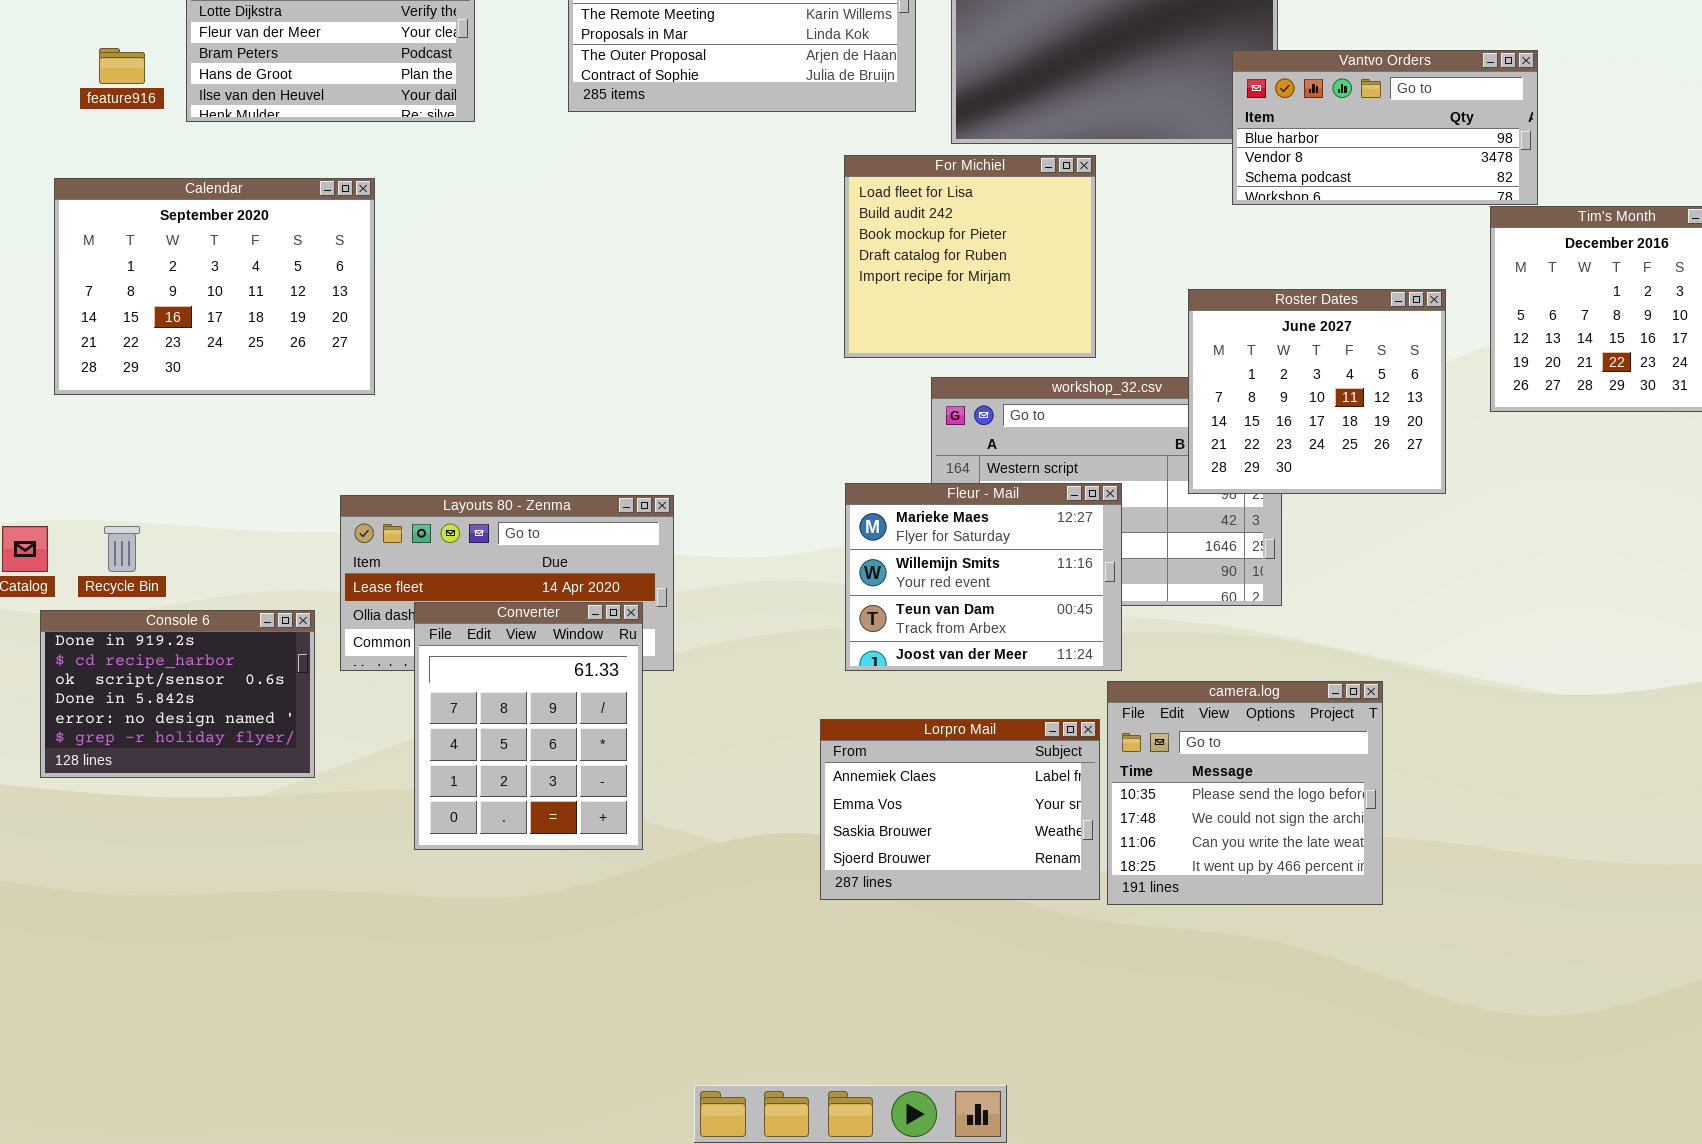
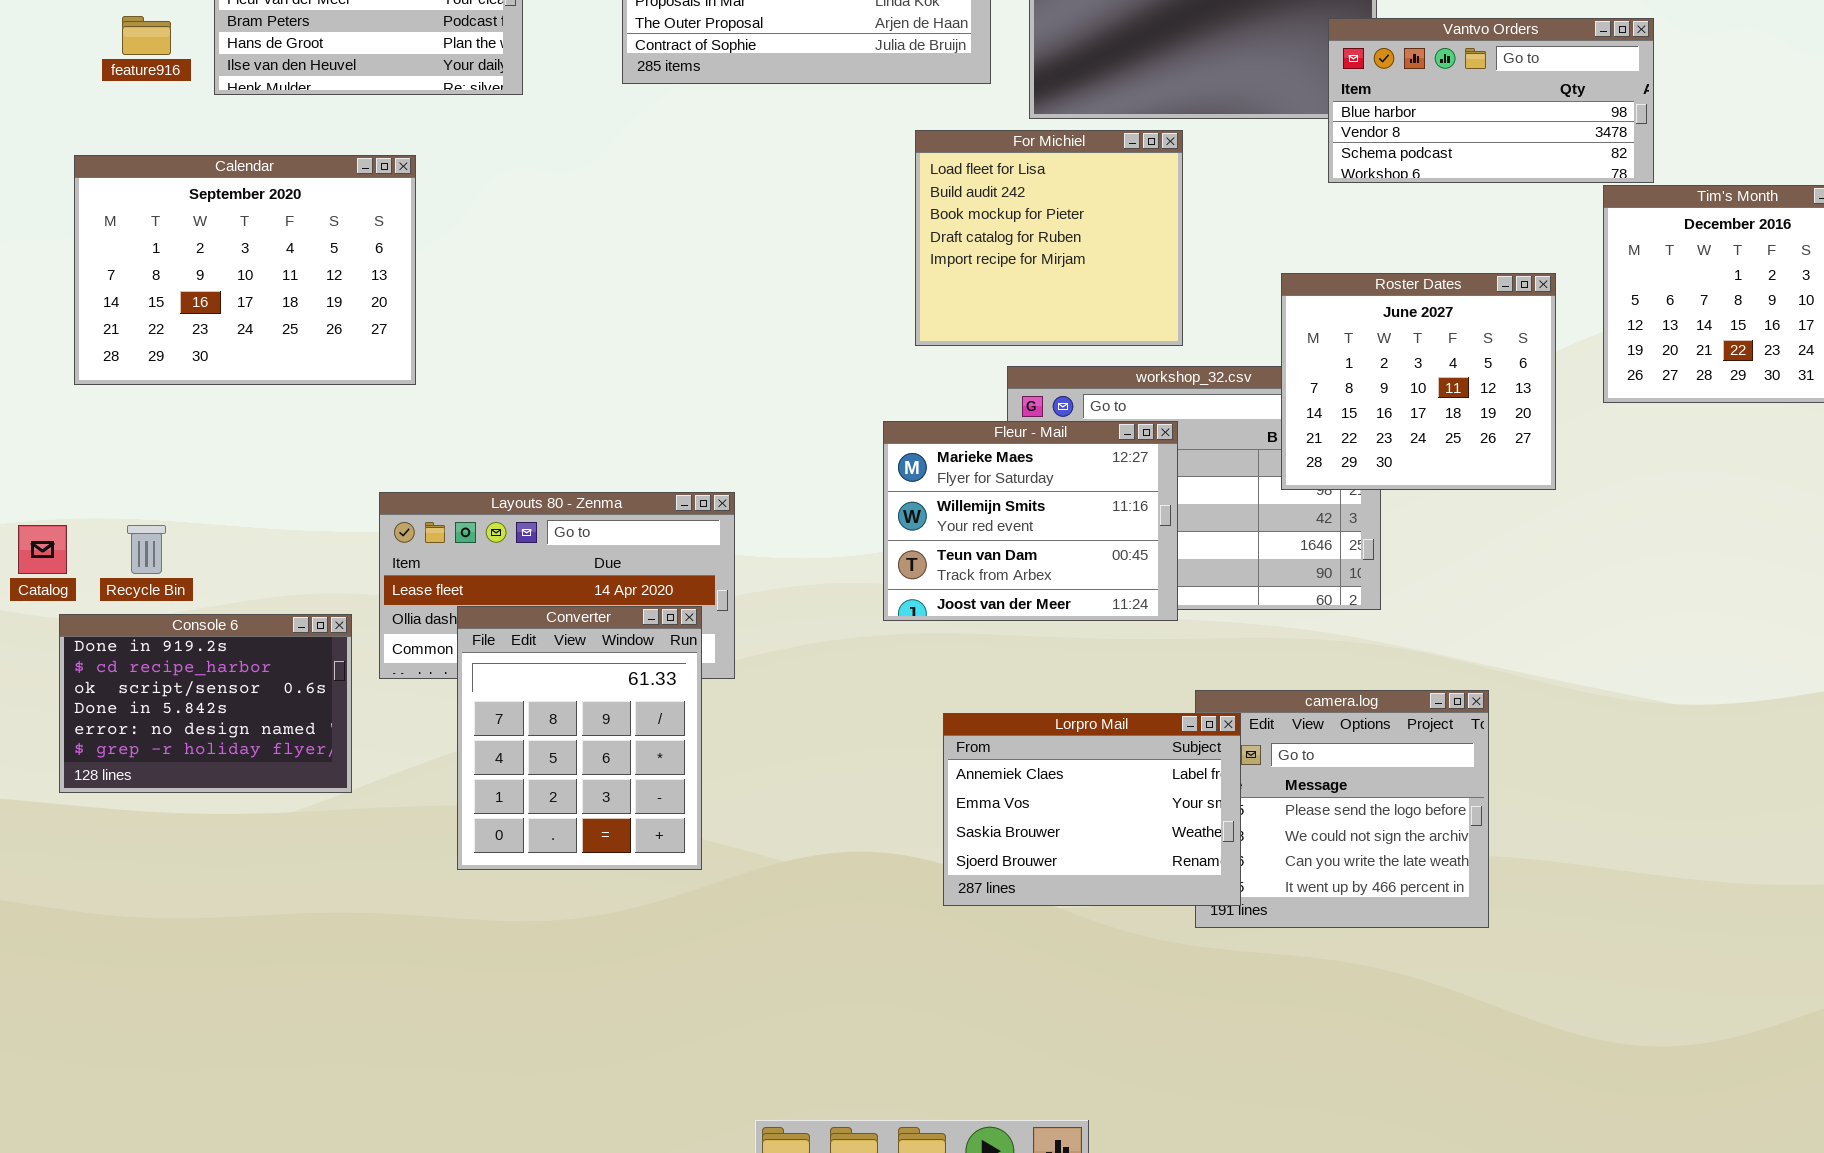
Fleur - Mail: [845,483,1122,671] -> [883,421,1178,621], moved
Lorpro Mail: [820,719,1100,900] -> [943,713,1241,906], moved

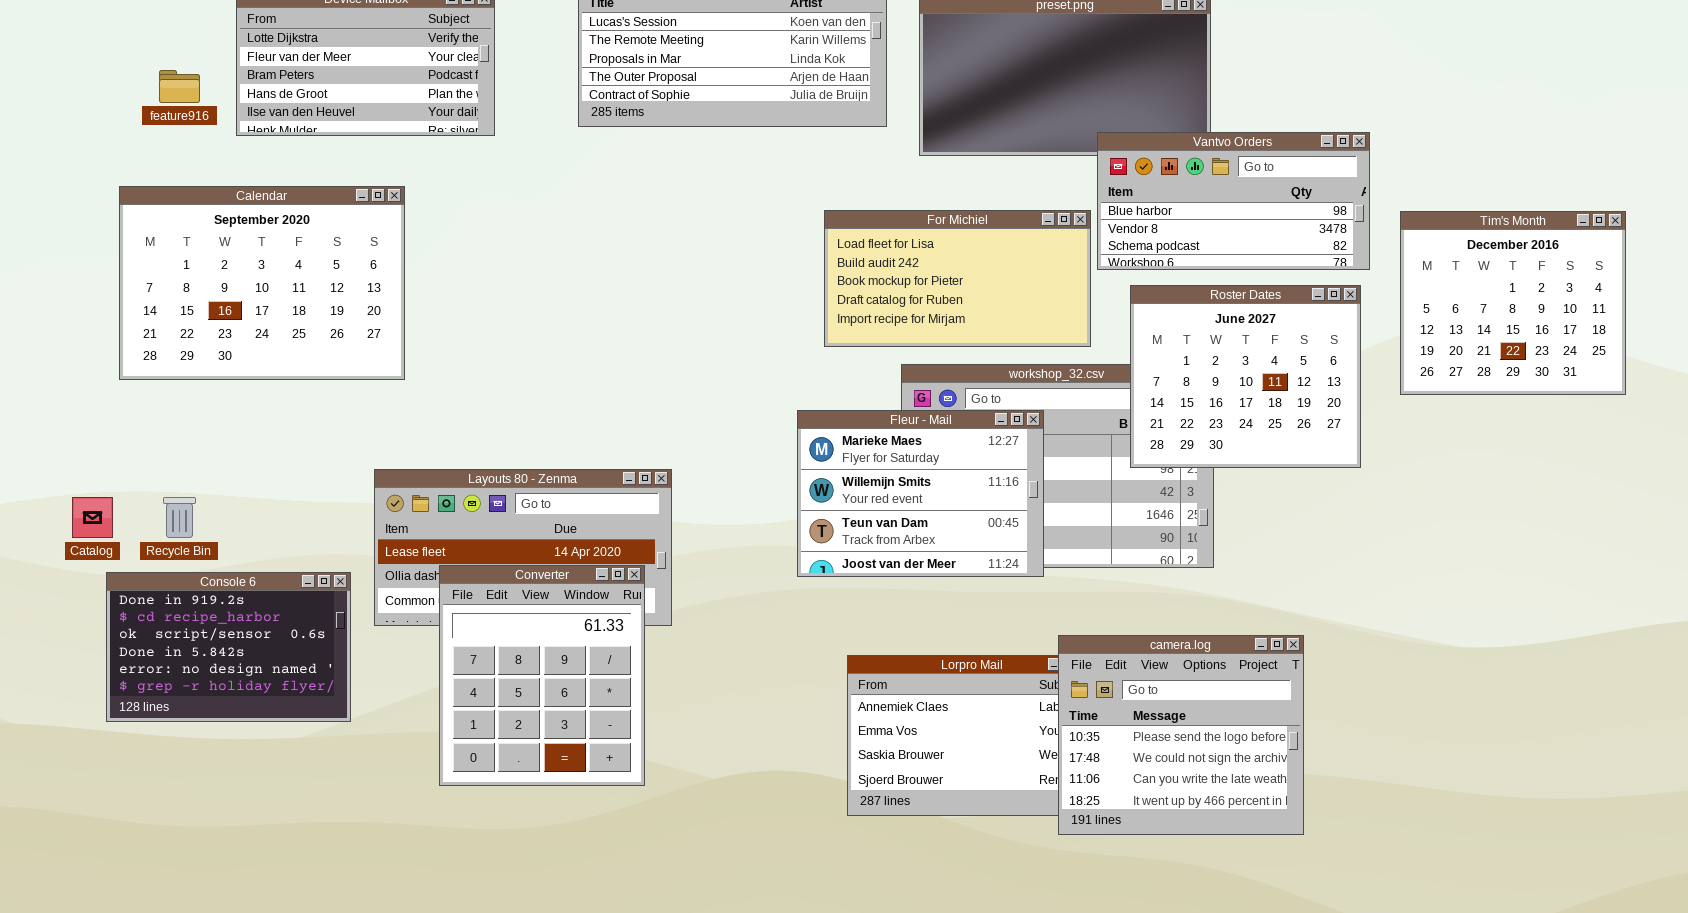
Vantvo Orders: [1328,18,1654,183] -> [1097,132,1370,270], moved
For Michiel: [915,130,1183,346] -> [824,210,1091,347], resized
camera.log: [1195,690,1489,928] -> [1058,635,1304,835], raised

